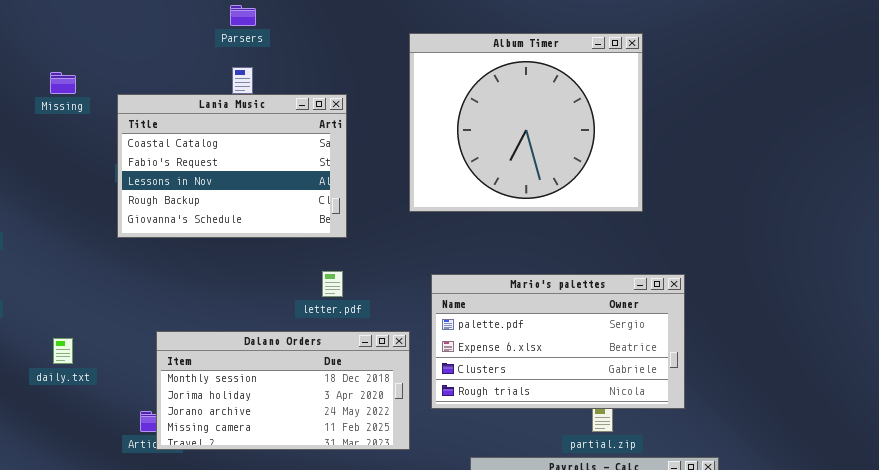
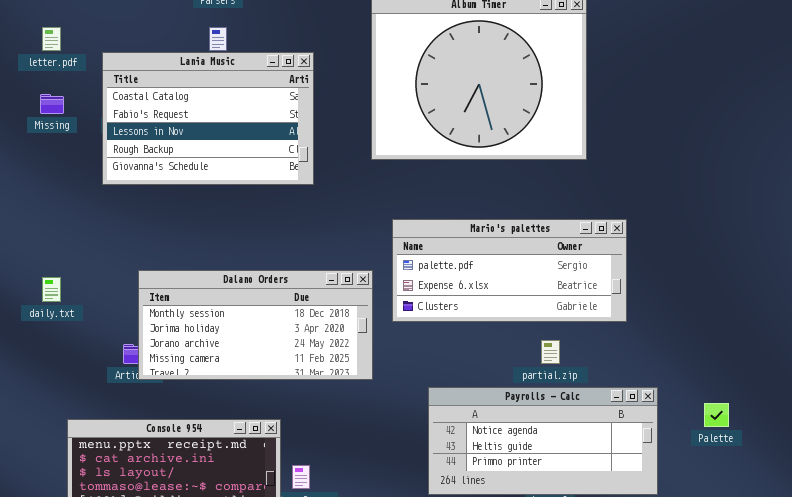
Missing: [50,72,76,94] -> [40,94,64,114], moved
letter.pdf: [322,271,343,297] -> [42,27,61,51], moved
Mario's palettes: [431,274,685,409] -> [392,219,627,322], resized

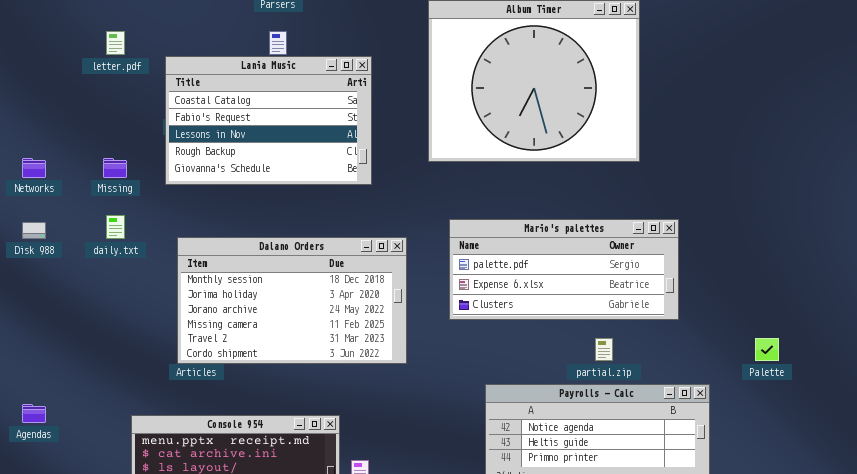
Missing: [40,94,64,114] -> [103,158,127,178], moved
Dalano Orders: [138,270,373,380] -> [177,237,407,364], moved, resized
daily.txt: [42,277,61,302] -> [106,215,125,239], moved
Palette: [704,403,729,427] -> [755,338,779,361], moved

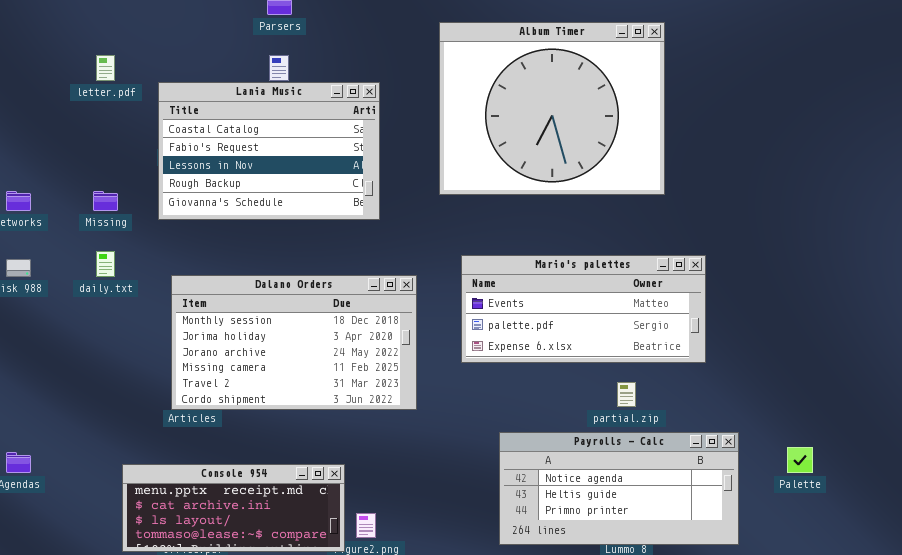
Mario's palettes: [449,219,679,320] -> [461,255,706,363], scrolled up 1 row
Palette: [755,338,779,361] -> [787,447,813,473], moved

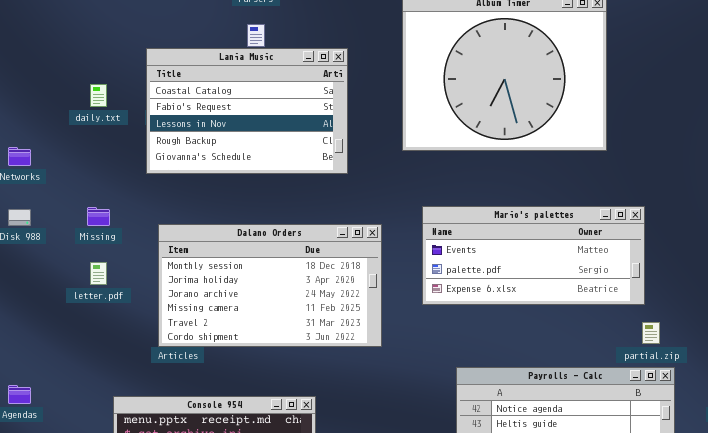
letter.pdf: [96,55,115,81] -> [90,262,107,285], moved
Missing: [93,191,118,211] -> [87,207,110,226], moved
daily.txt: [96,251,115,277] -> [90,84,107,107], moved
partial.zip: [617,382,636,407] -> [642,322,660,344], moved

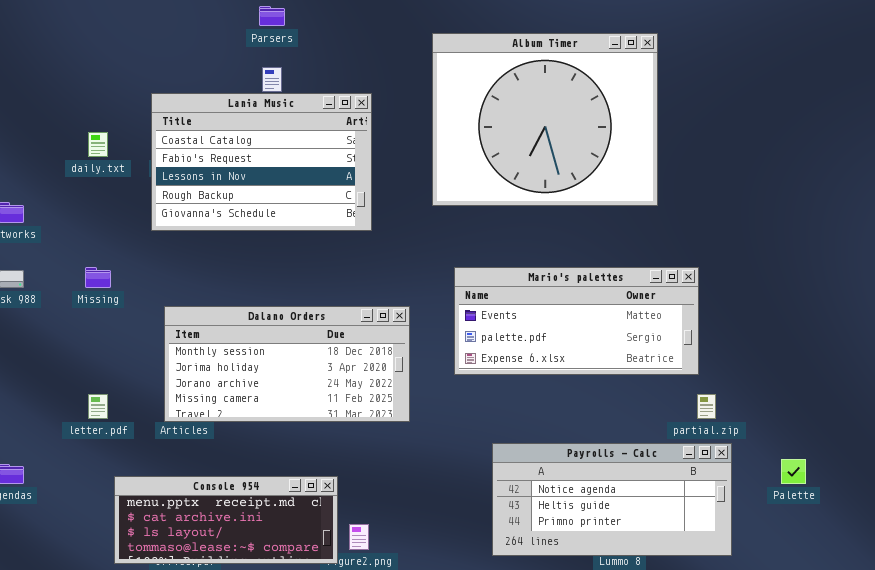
Dalano Orders: [158,224,382,347] -> [164,306,410,422], resized
letter.pdf: [90,262,107,285] -> [88,394,108,419], moved

